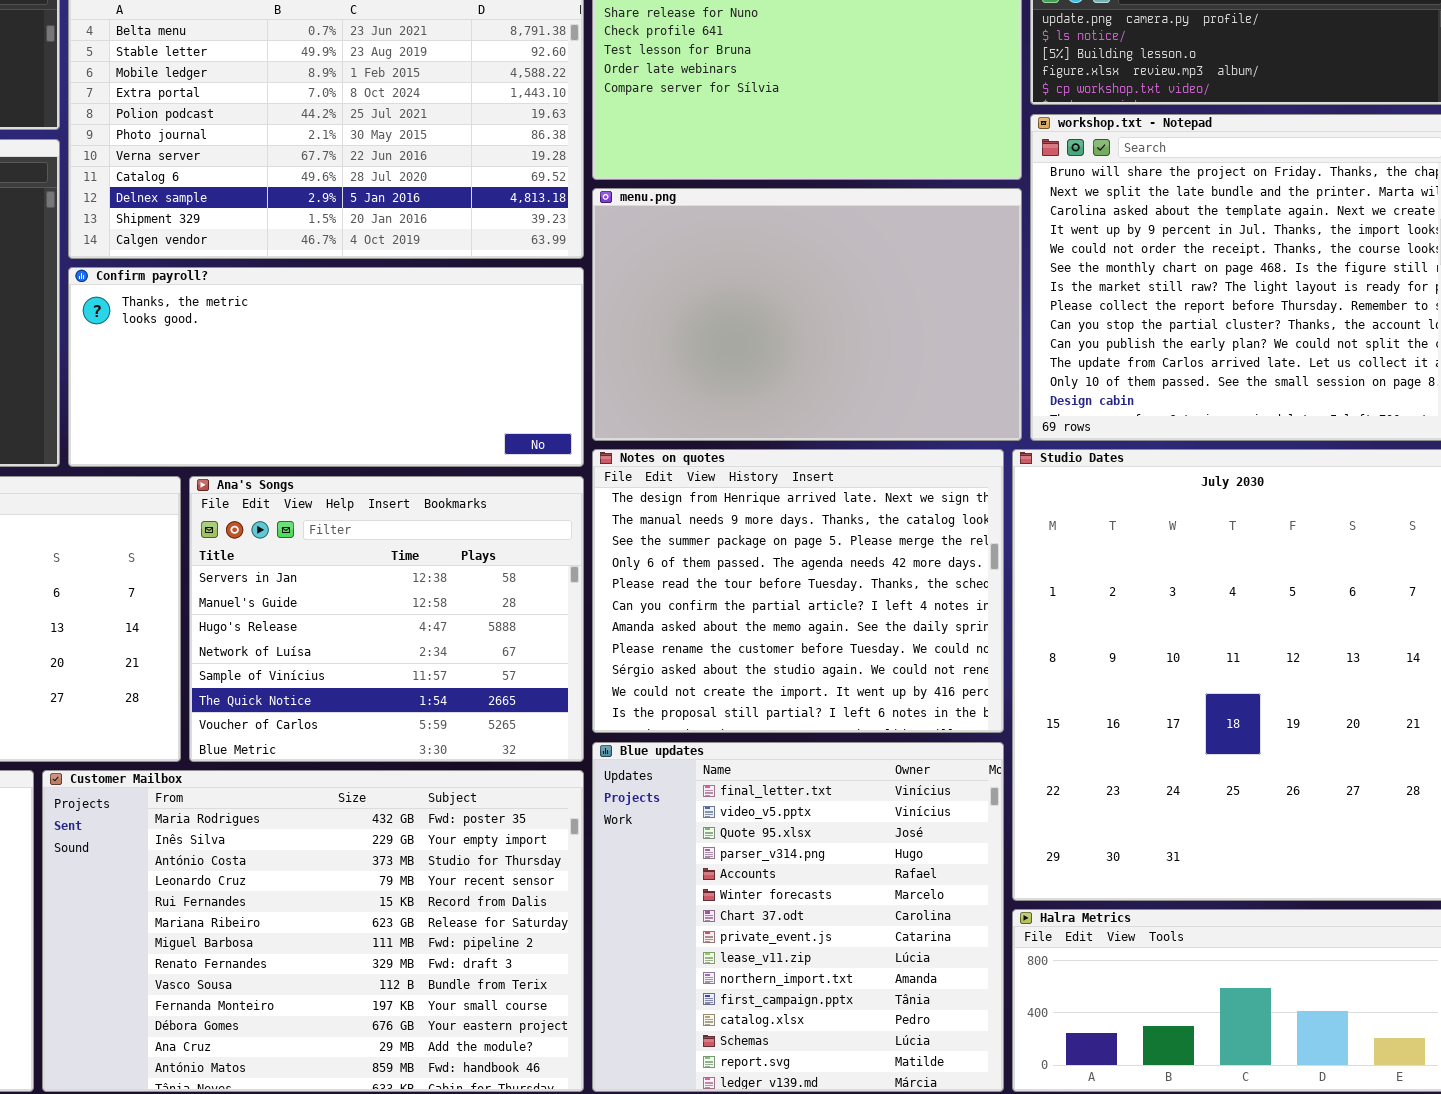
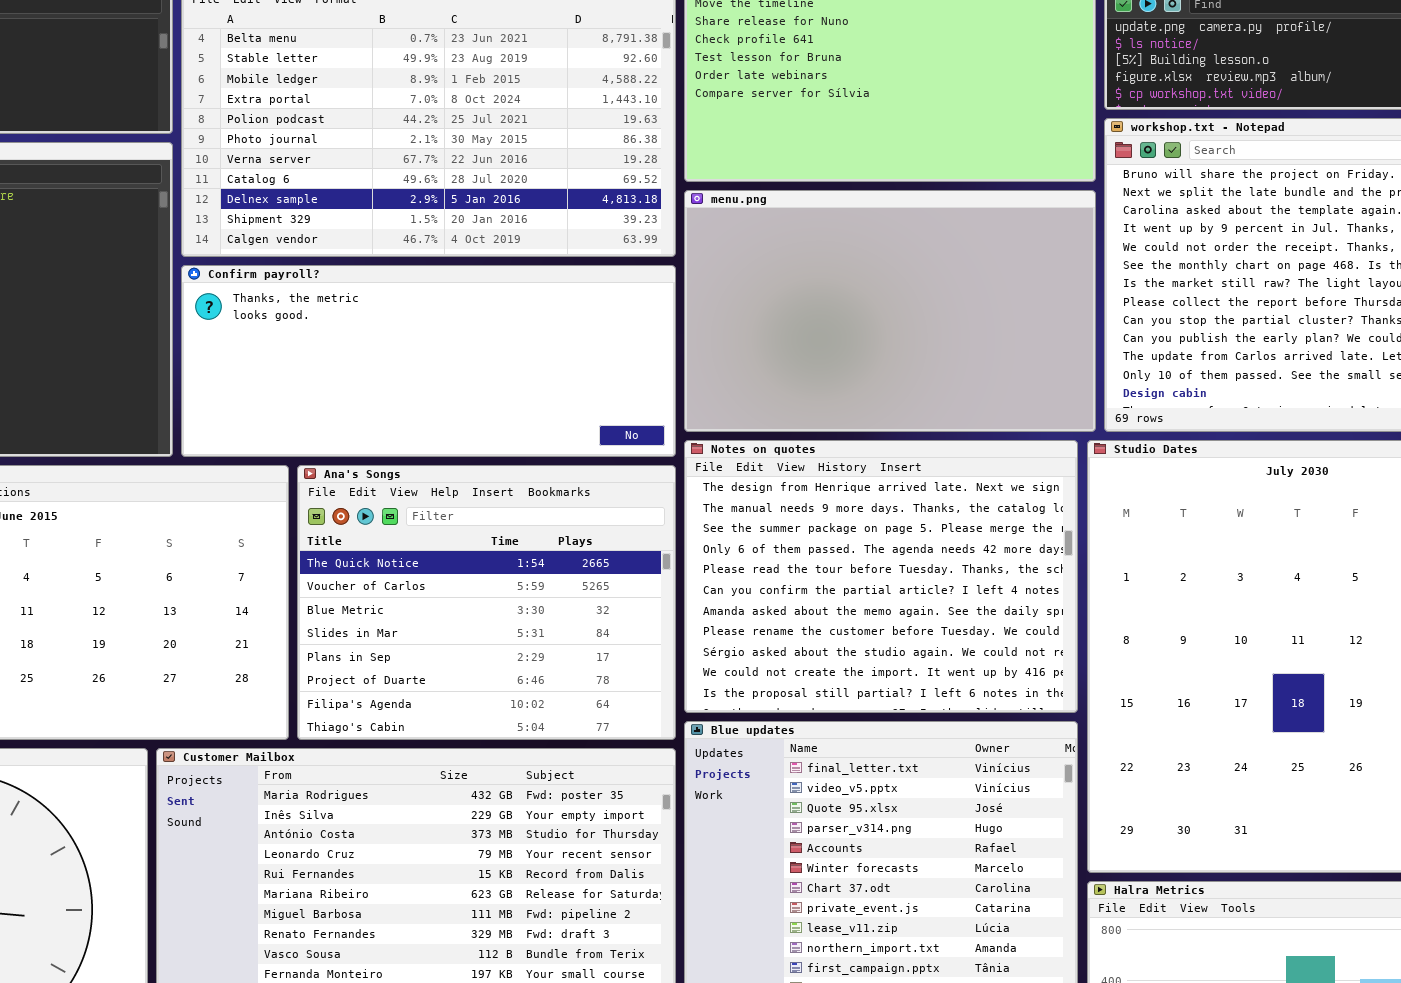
Ana's Songs: [189,476,584,762] -> [297,465,676,740], scrolled down 5 rows

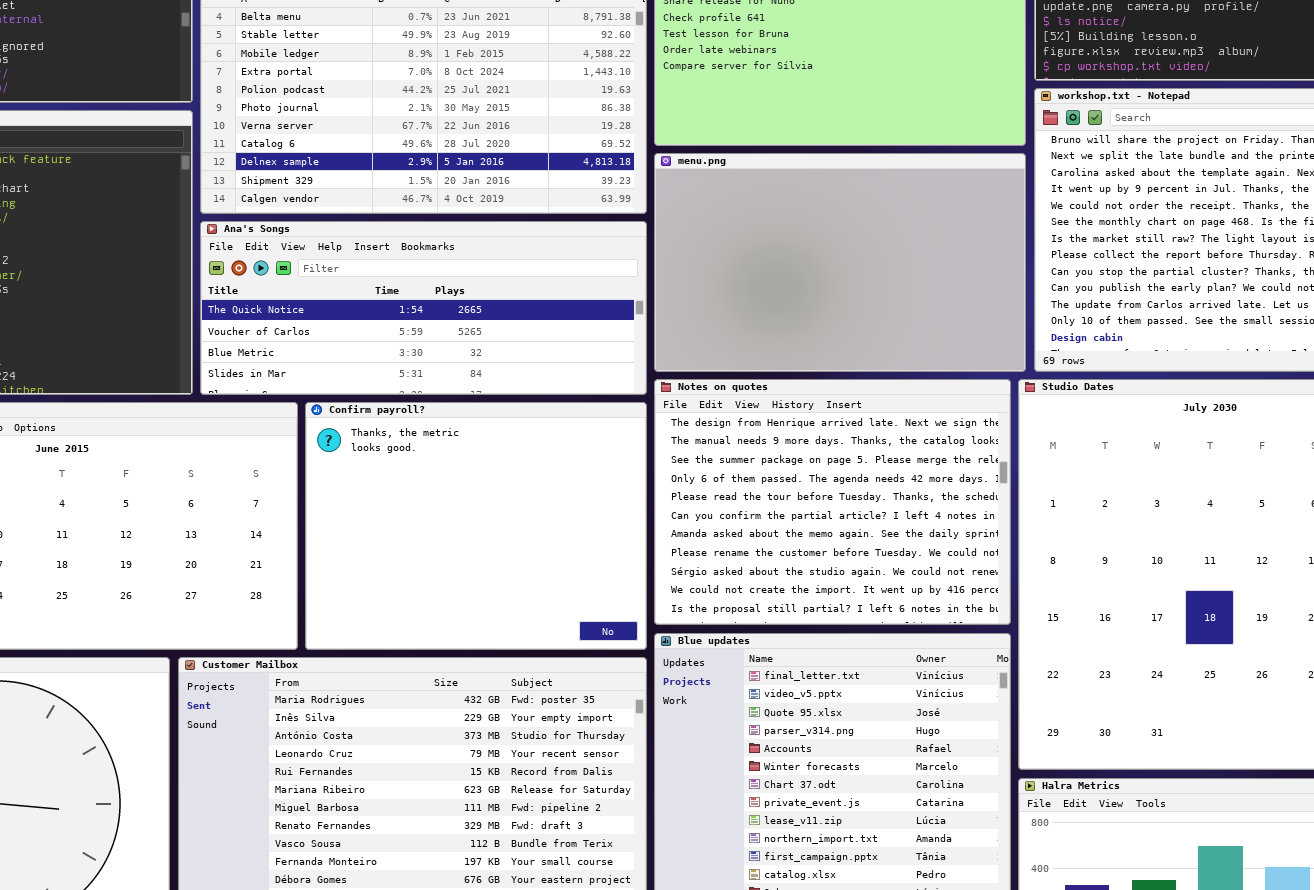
Confirm payroll?: [181,265,676,457] -> [305,402,647,650], moved, resized
Ana's Songs: [297,465,676,740] -> [200,221,647,395], moved, resized

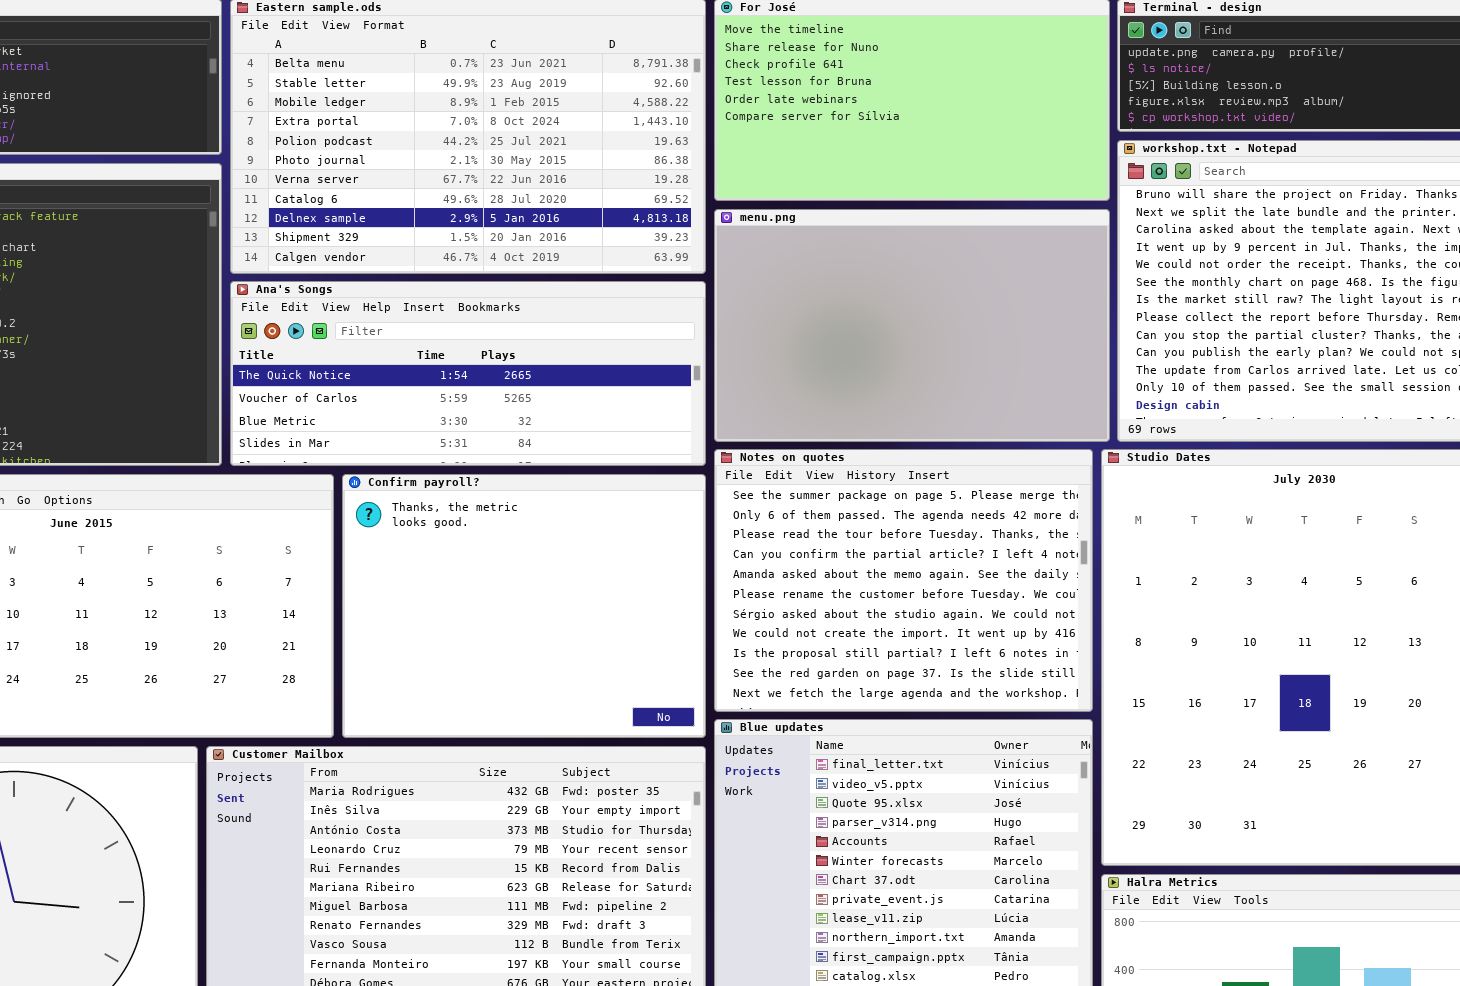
Notes on quotes: [654,379,1011,625] -> [714,449,1093,712], scrolled down 2 rows

